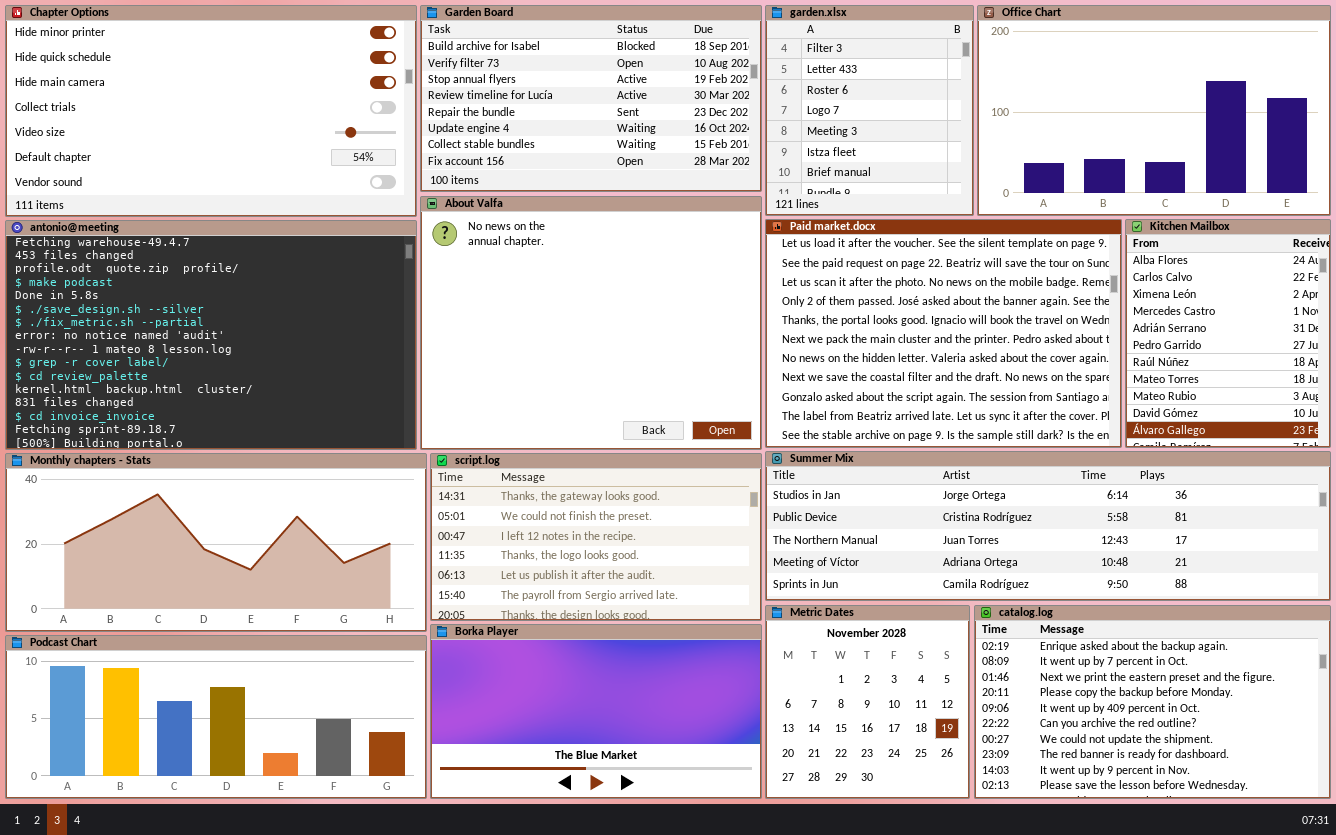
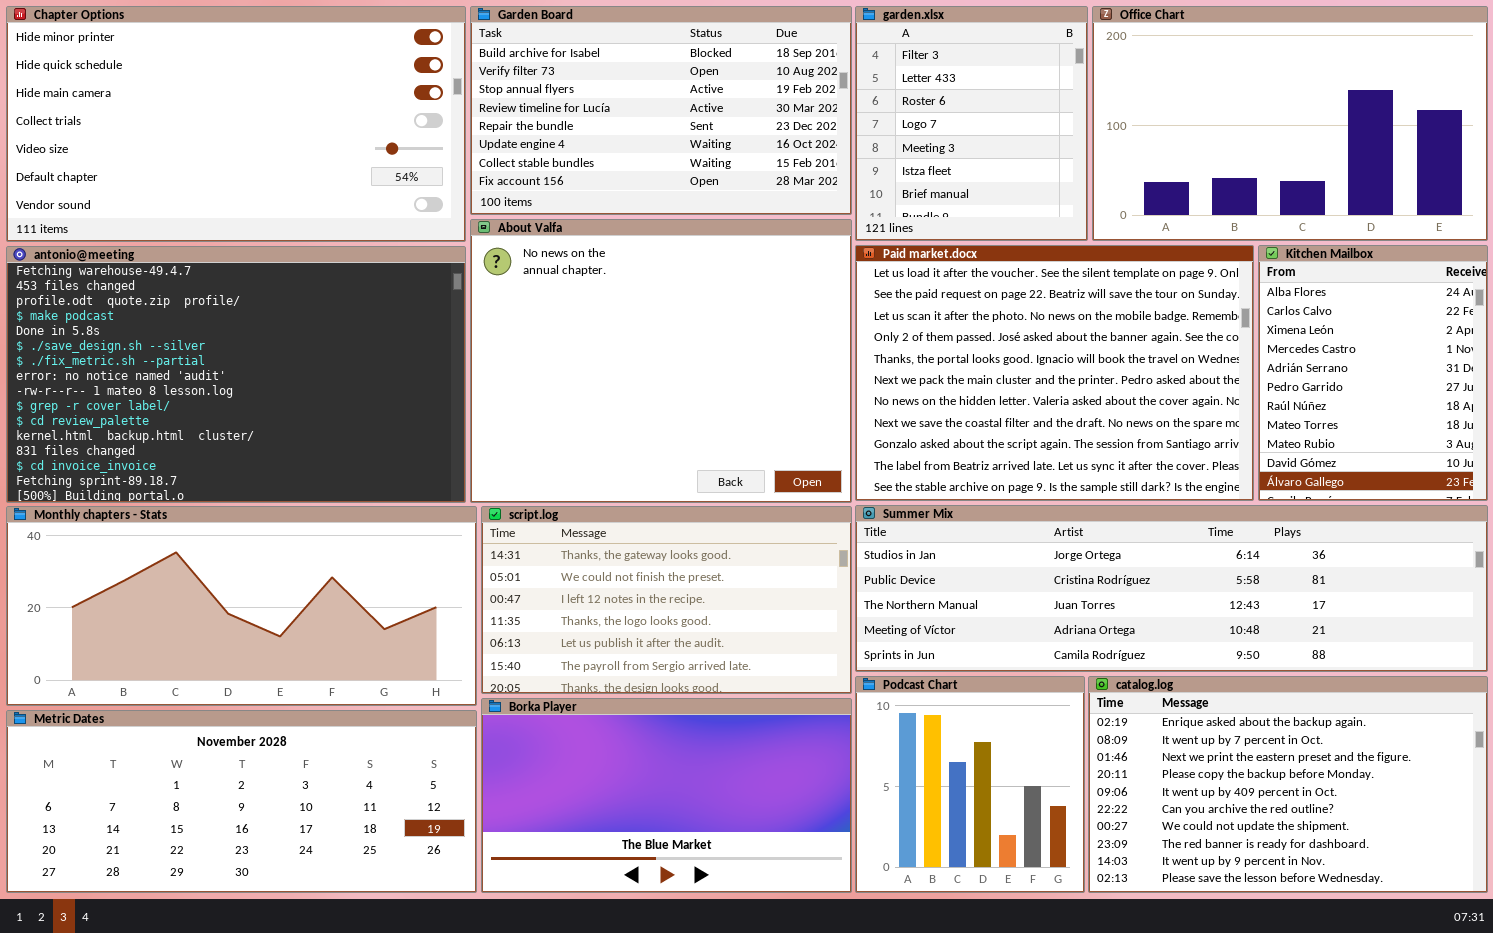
Metric Dates: [765,605,970,799] -> [6,710,477,893], moved, resized
Podcast Chart: [5,635,427,799] -> [855,676,1085,893], moved, resized

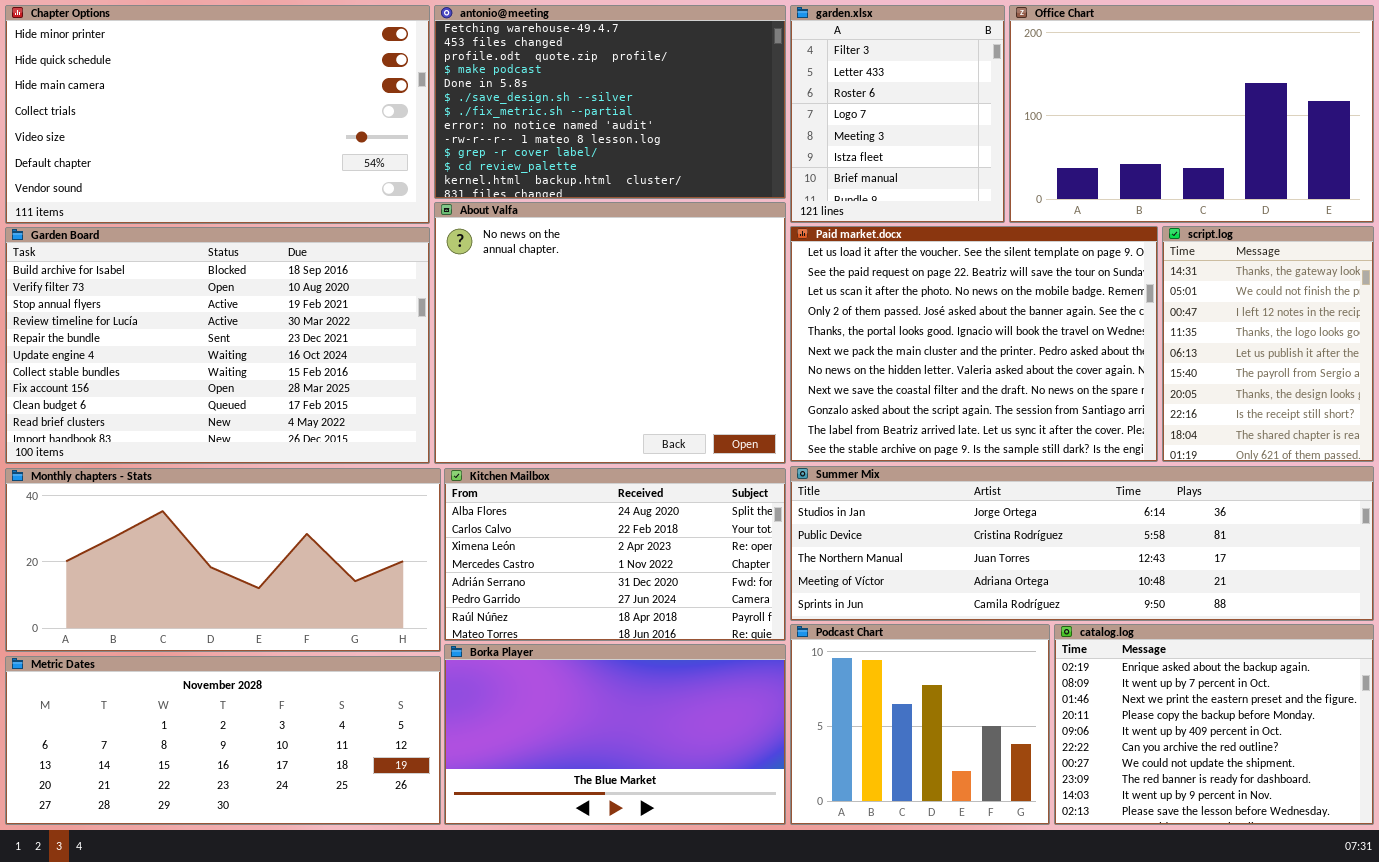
Garden Board: [470,6,852,215] -> [5,227,430,464], moved, resized
Kitchen Mailbox: [1258,245,1488,501] -> [444,468,786,641], moved, resized
antonio@meeting: [6,246,466,503] -> [434,5,786,199], moved, resized
script.log: [481,506,852,694] -> [1162,226,1374,462], moved, resized
Podcast Chart: [855,676,1085,893] -> [790,624,1050,825], resized
catalog.log: [1088,676,1488,893] -> [1054,624,1374,825], resized

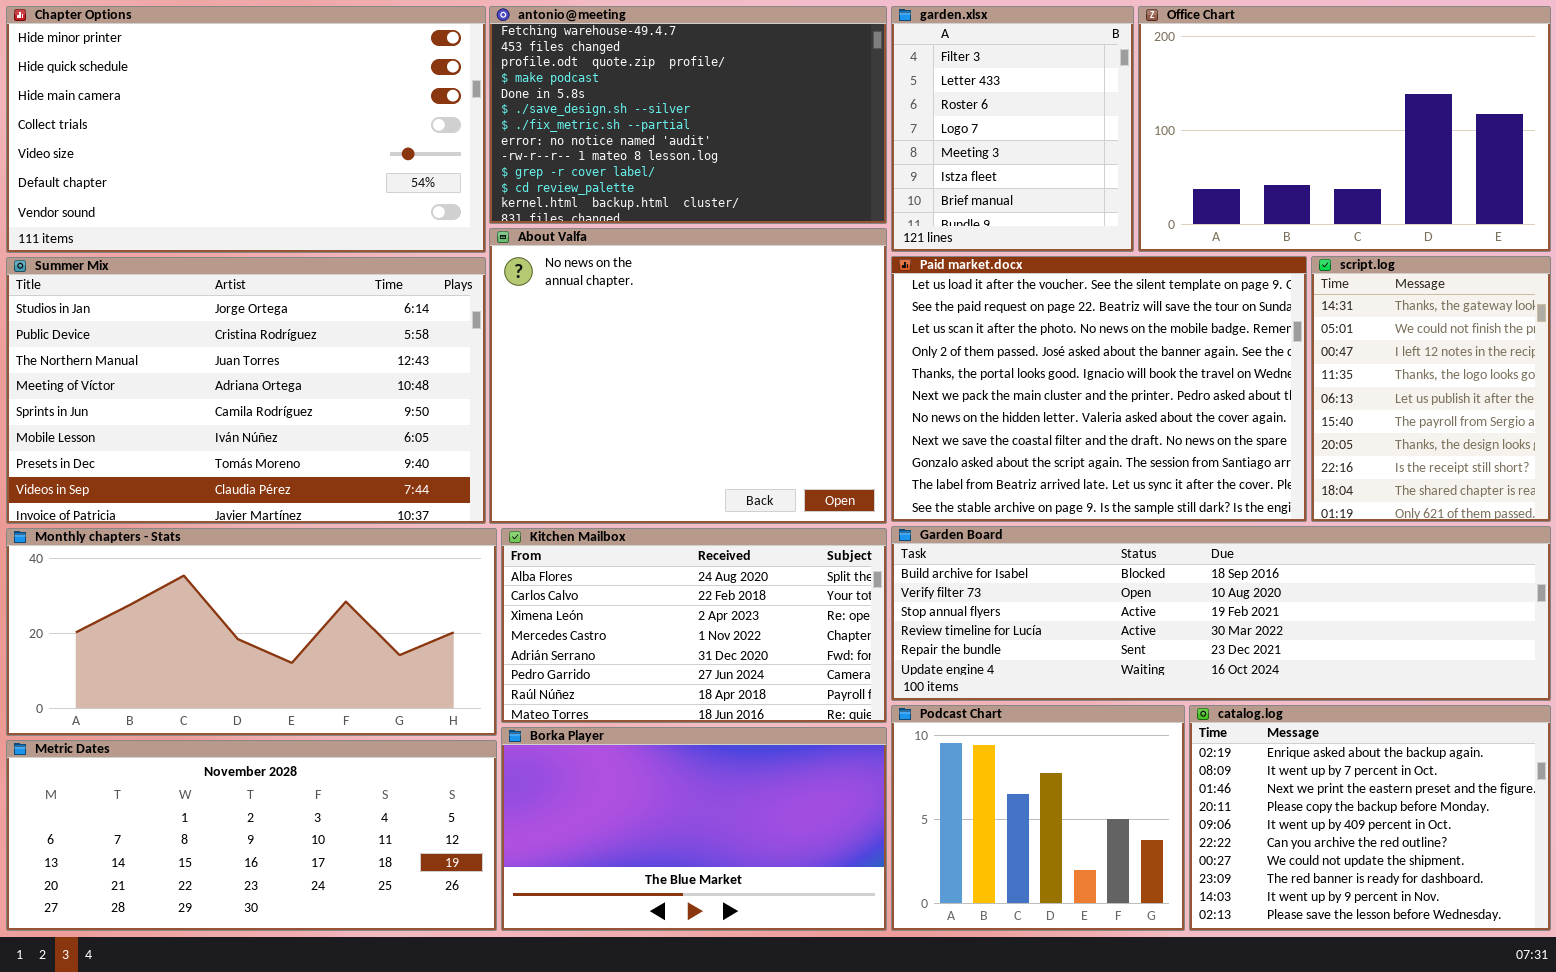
Garden Board: [5,227,430,464] -> [891,526,1551,701], moved, resized
Summer Mix: [790,466,1374,621] -> [6,257,486,524], moved, resized

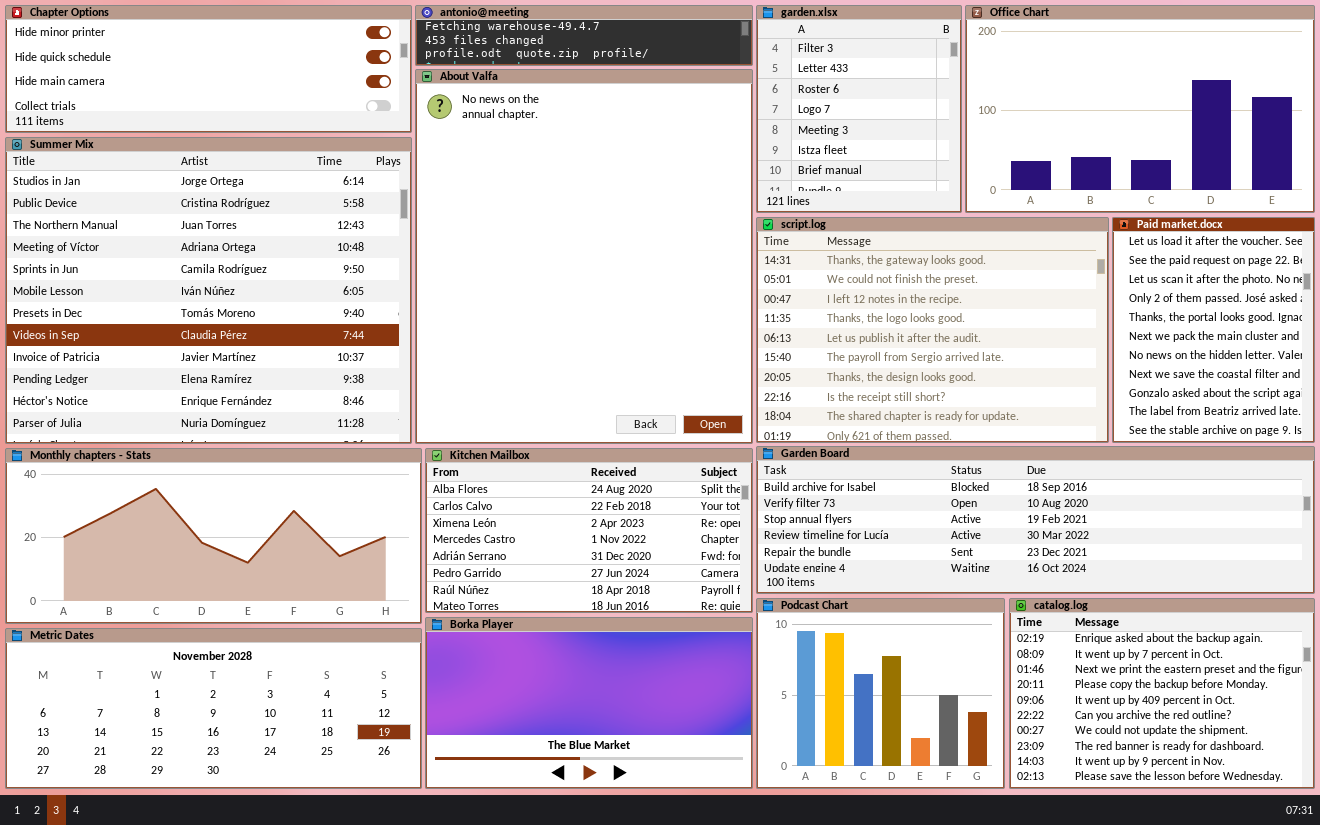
Chapter Options: [6,6,486,253] -> [5,5,412,133], resized
antonio@meeting: [489,6,887,224] -> [415,5,753,66], resized
About Valfa: [489,228,887,524] -> [415,69,753,444], resized
Paid market.docx: [891,256,1307,522] -> [1112,217,1315,443], moved, resized
script.log: [1311,256,1551,522] -> [756,217,1109,443], moved, resized
Summer Mix: [6,257,486,524] -> [5,137,412,444], resized

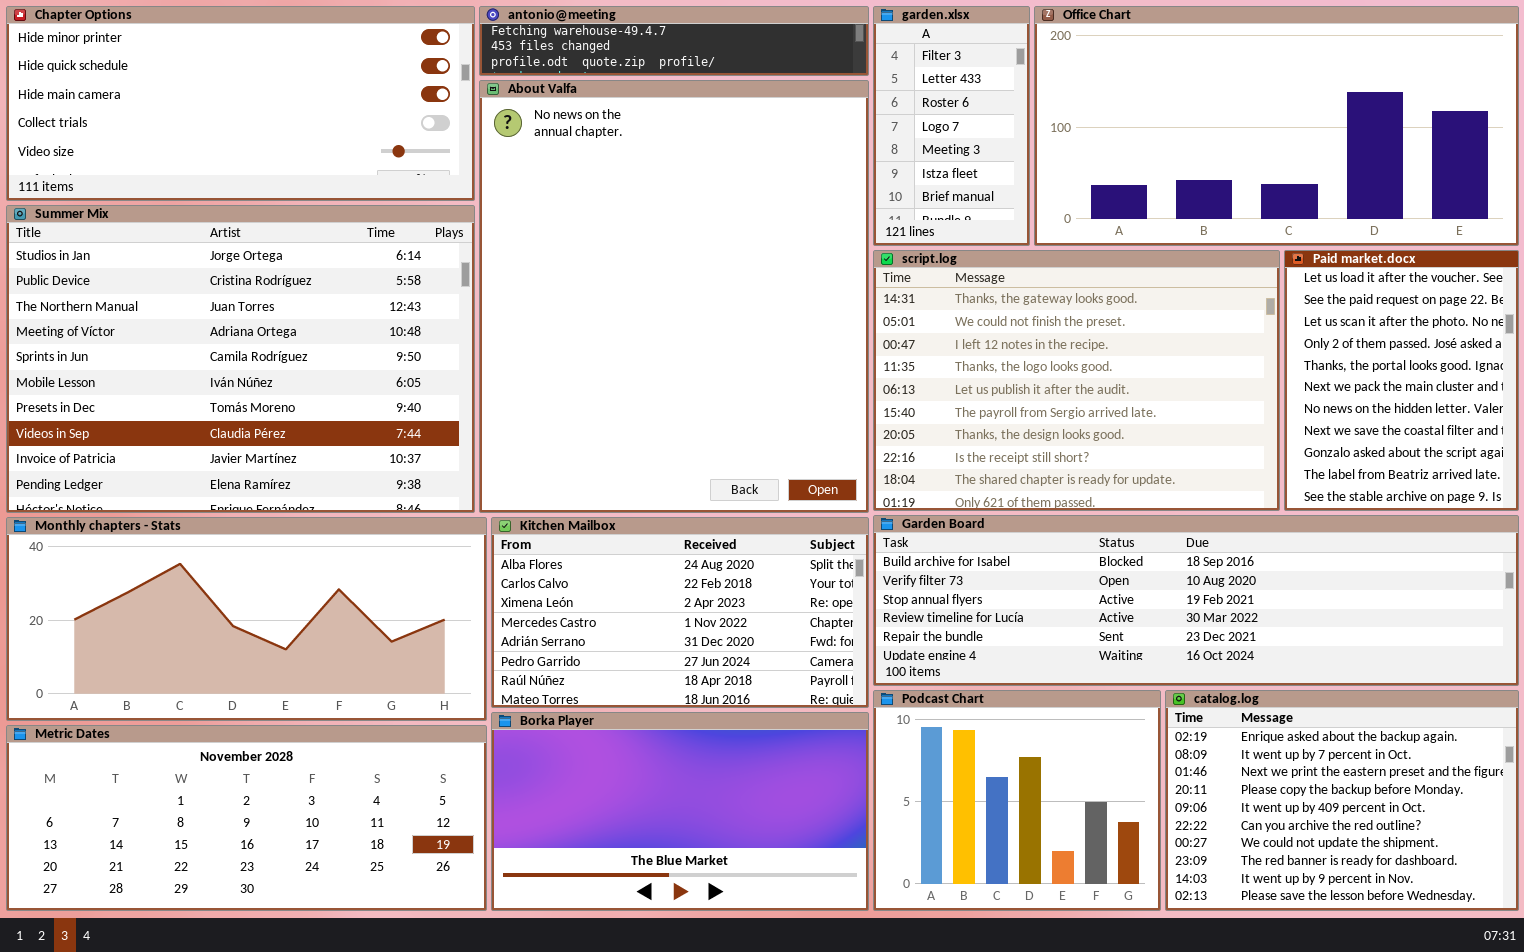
Chapter Options: [5,5,412,133] -> [6,6,475,201], resized
garden.xlsx: [756,5,962,213] -> [873,6,1030,246], resized
Office Chart: [965,5,1315,213] -> [1034,6,1519,246], resized
Summer Mix: [5,137,412,444] -> [6,205,475,513], resized

